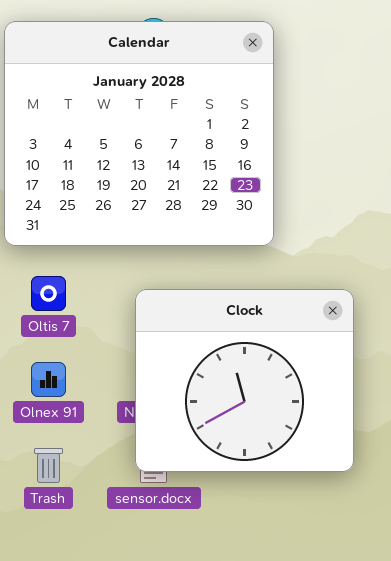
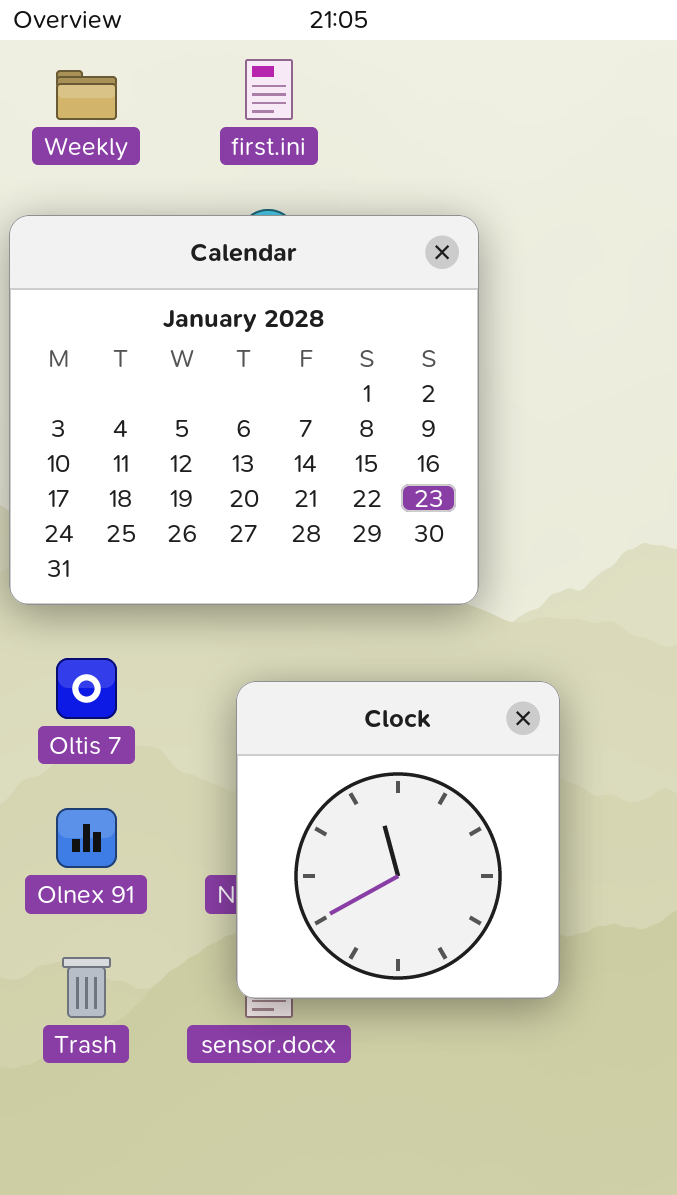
Clock: [135,289,354,472] -> [236,681,560,999], resized

